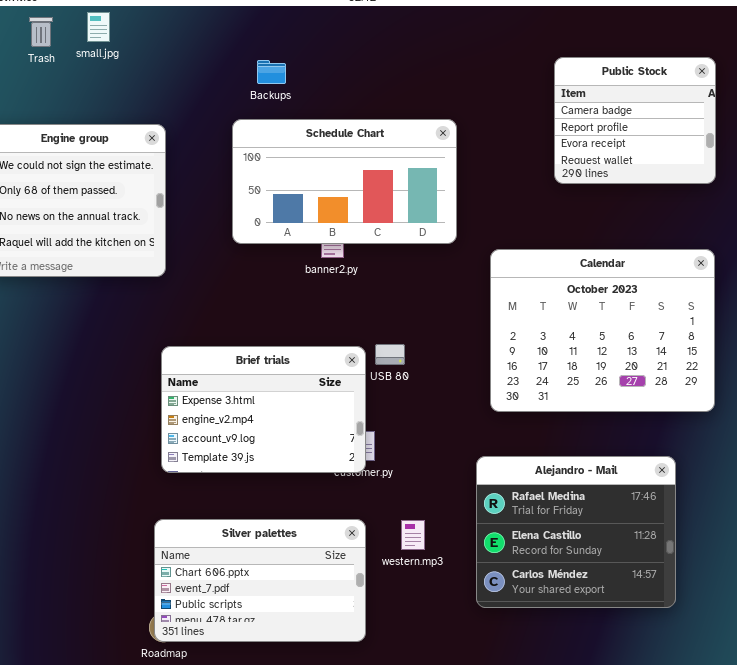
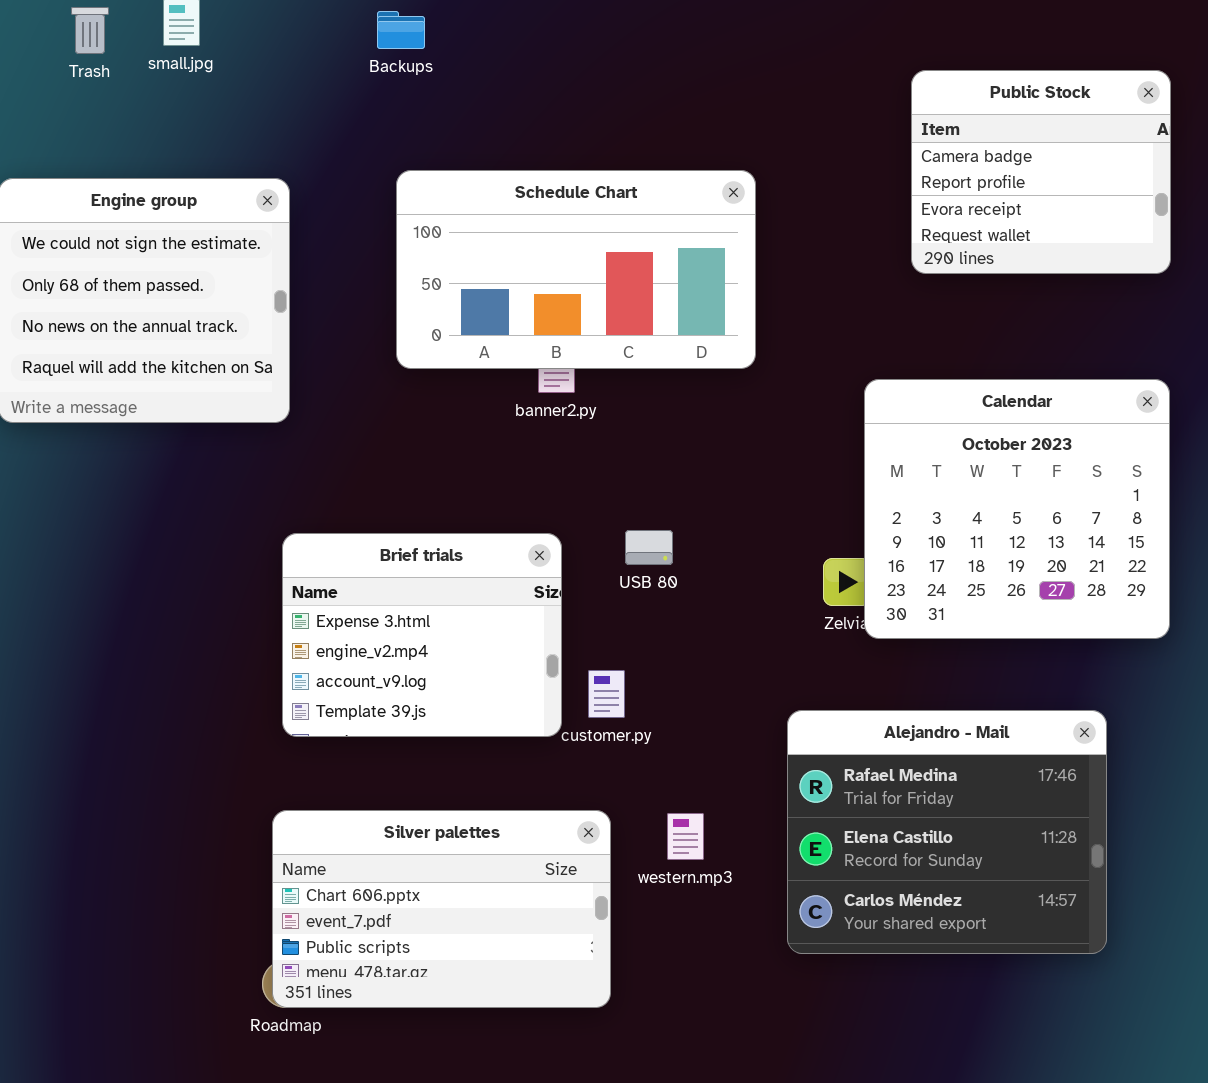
Backups: [257,60,286,84] -> [377,11,425,49], moved
Calendar: [490,249,715,412] -> [864,379,1170,639], resized
Brief trials: [161,346,366,473] -> [282,533,562,737], resized

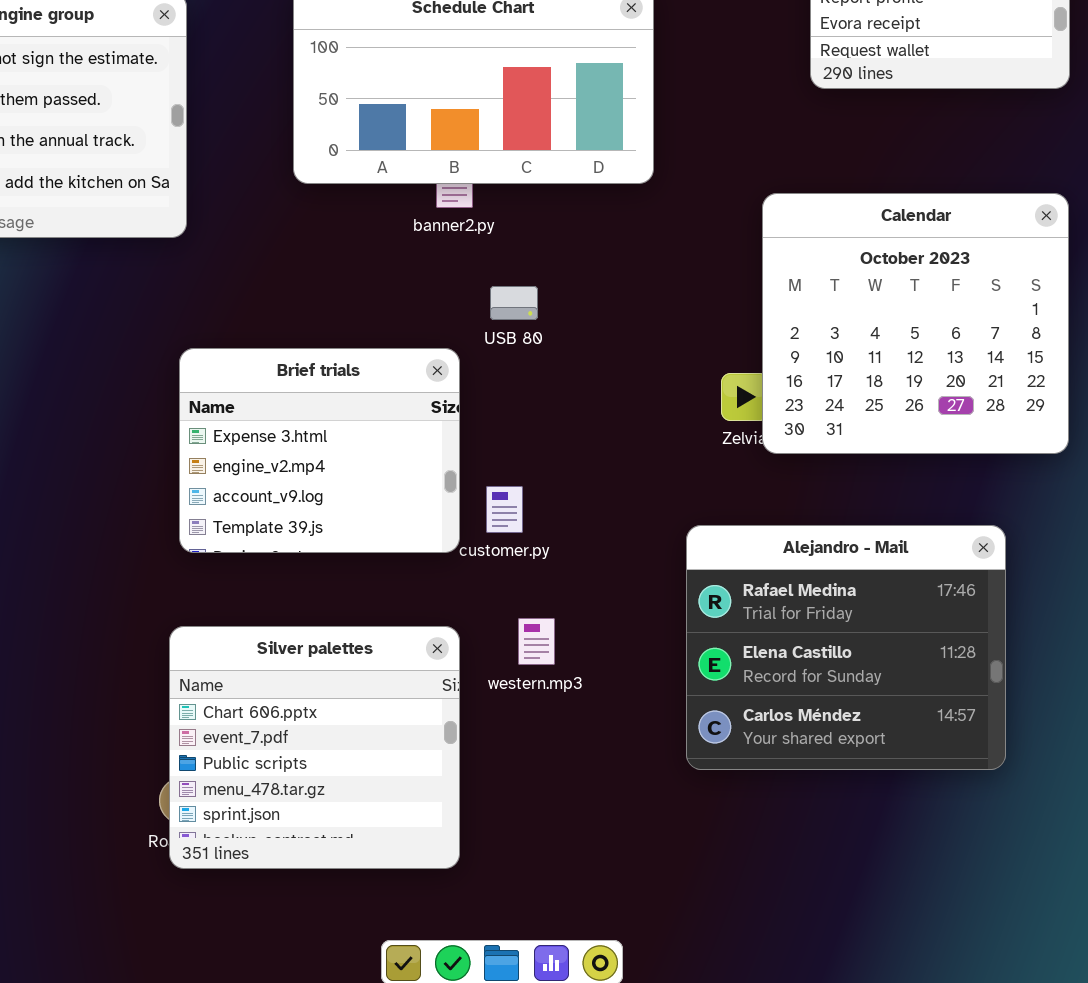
USB 80: [625,530,673,565] -> [490,286,538,320], moved
Silver palettes: [272,810,611,1008] -> [169,626,460,869], resized
western.mp3: [667,813,704,860] -> [518,618,555,665], moved

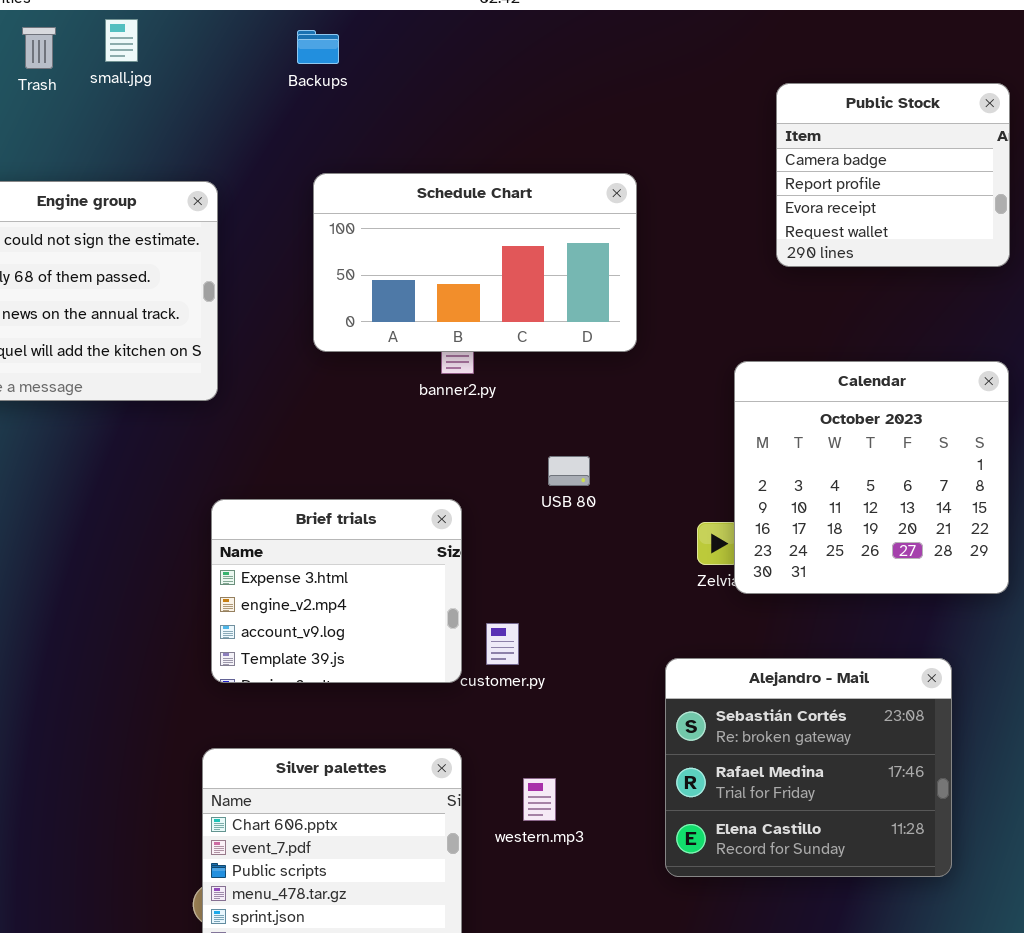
USB 80: [490,286,538,320] -> [548,456,590,486], moved
Alejandro - Mail: [686,525,1006,770] -> [665,658,952,877], scrolled up 1 row
western.mp3: [518,618,555,665] -> [523,778,556,821], moved

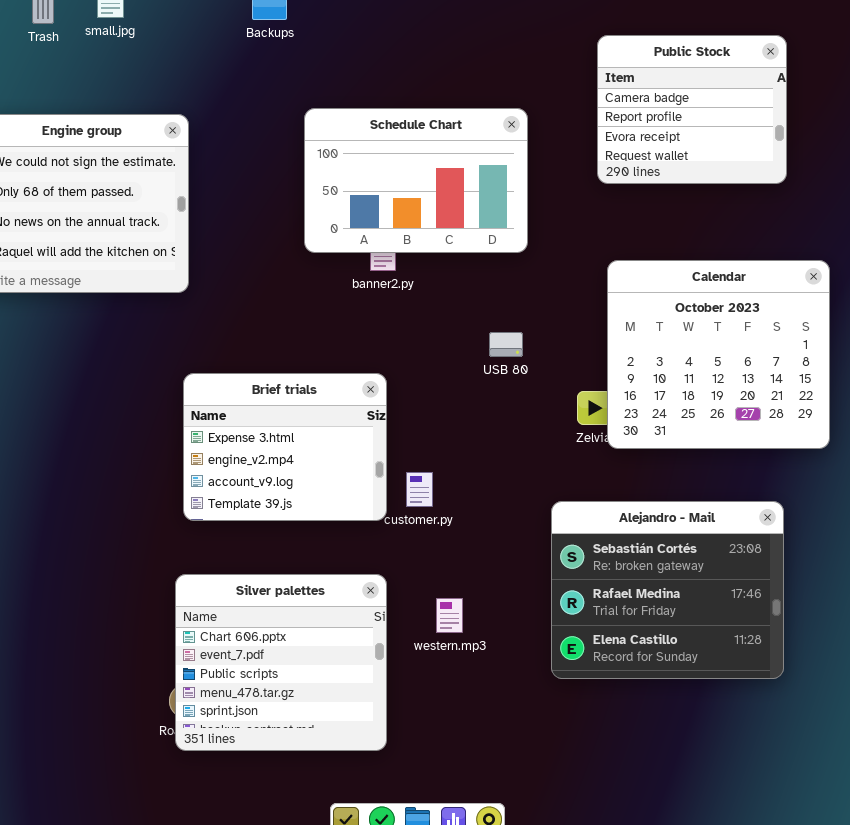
Public Stock: [776,83,1010,267] -> [597,35,787,184], moved
Schedule Chart: [313,173,637,352] -> [304,108,528,253], resized
USB 80: [548,456,590,486] -> [489,332,523,357], moved

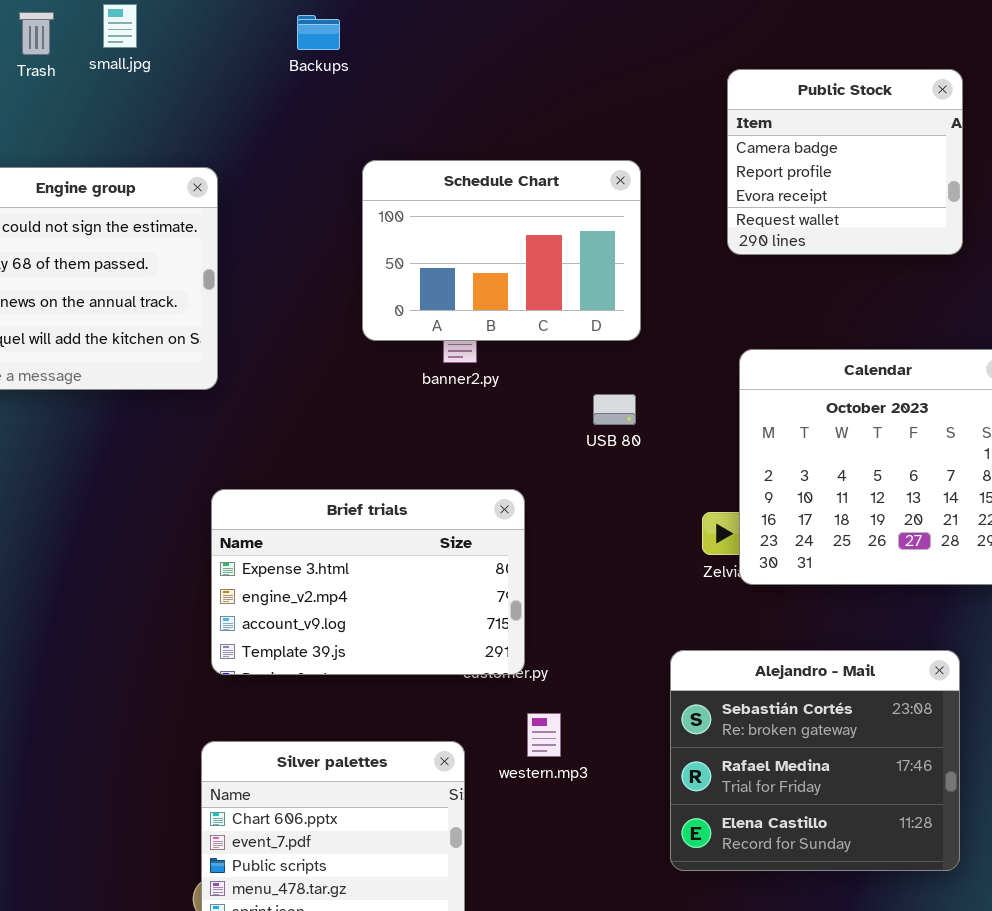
USB 80: [489,332,523,357] -> [593,394,636,425], moved
Brief trials: [183,373,387,521] -> [211,489,525,675], resized
western.mp3: [436,598,463,633] -> [527,713,561,757], moved

